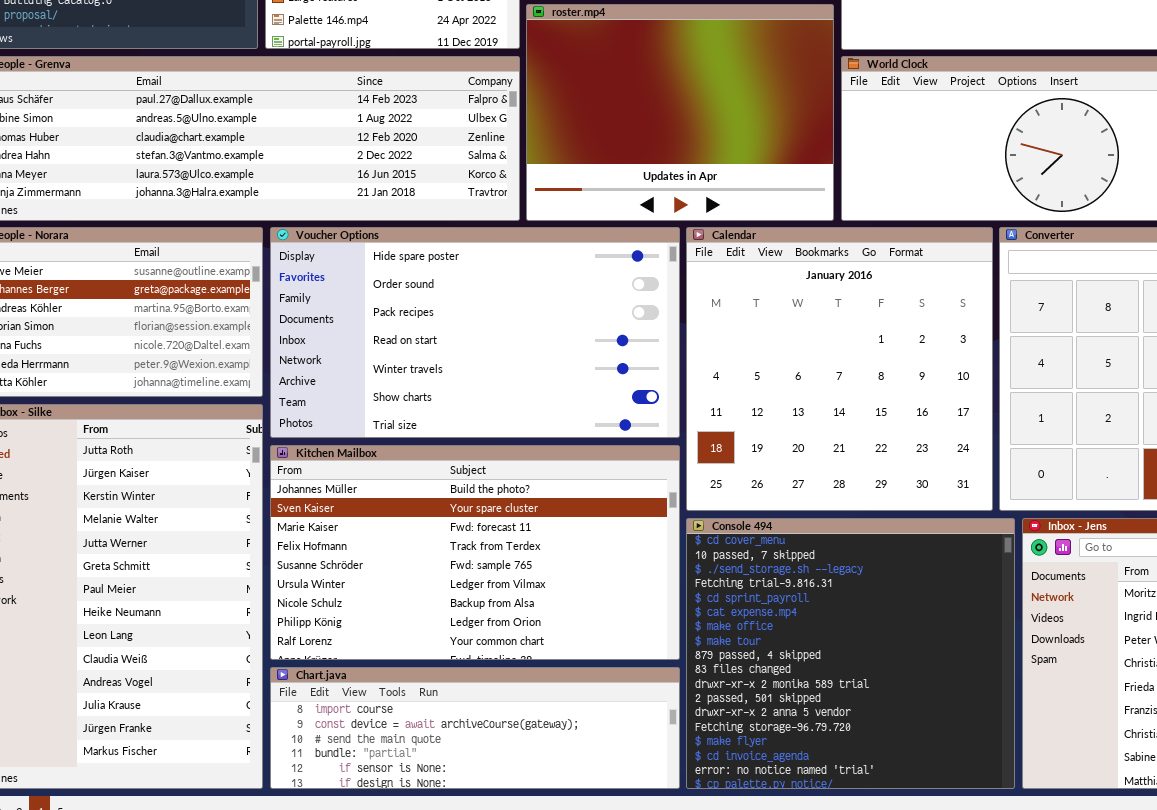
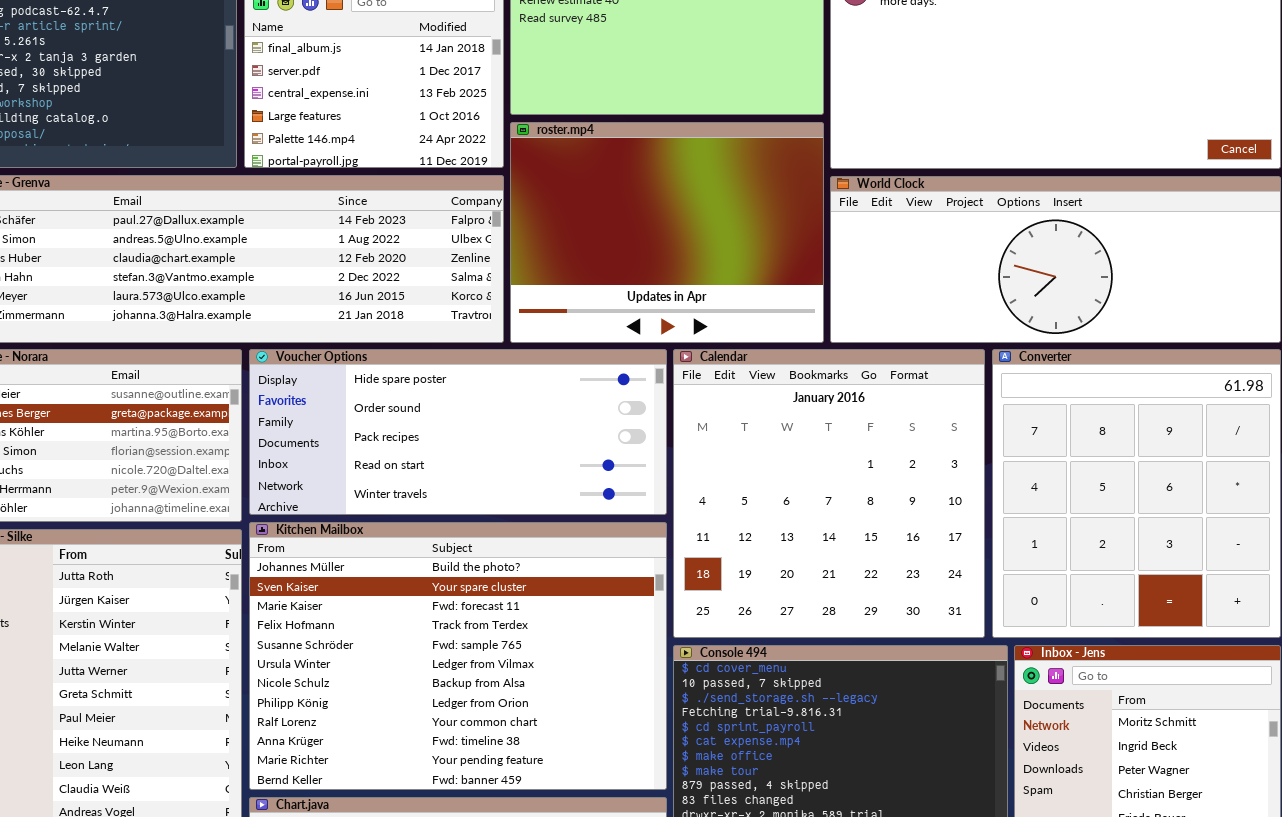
Voucher Options: [270,227,680,438] -> [249,349,667,515], resized
Kitchen Mailbox: [270,445,680,660] -> [249,522,667,790], resized

